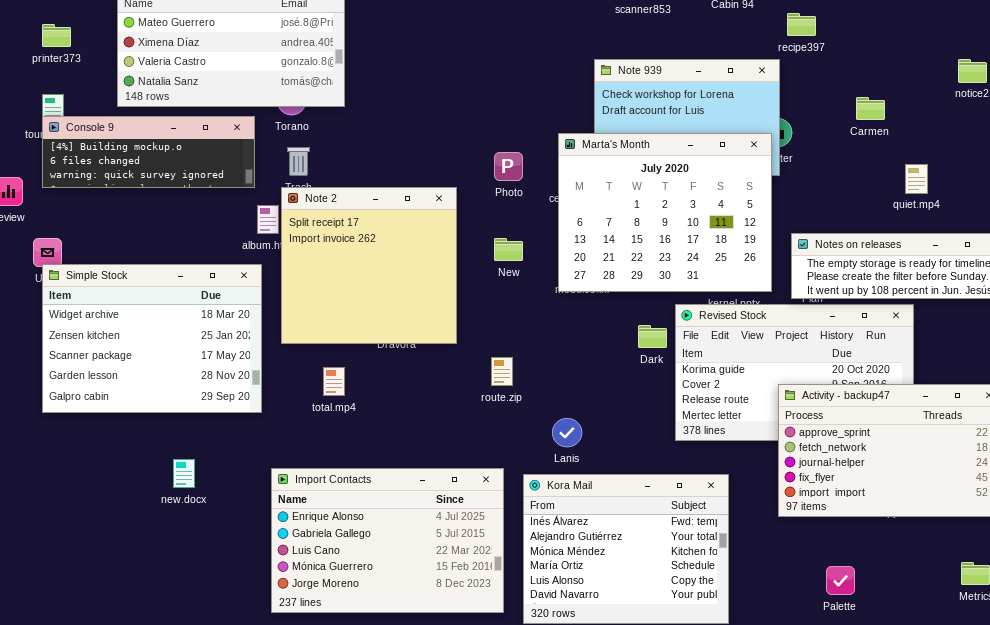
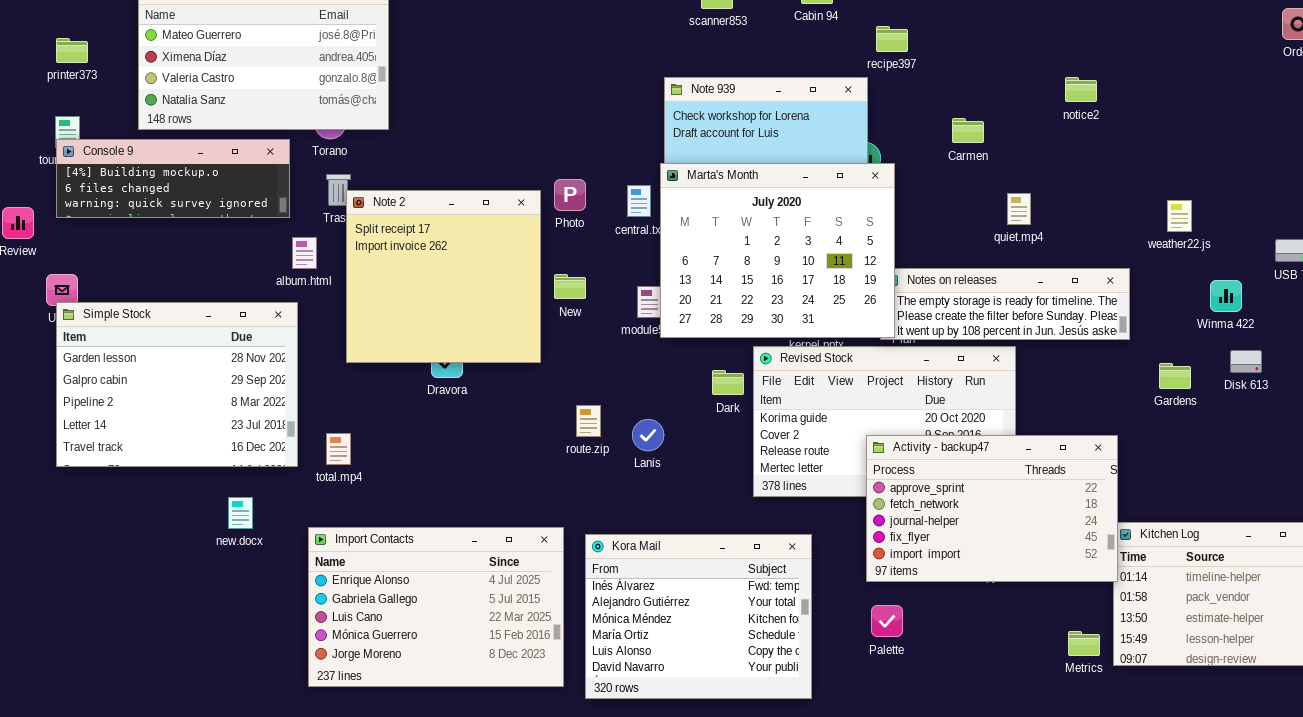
Marta's Month: [558,133,772,292] -> [660,163,895,338], moved
Note 2: [281,187,457,344] -> [346,190,541,363], moved
Simple Stock: [42,264,262,413] -> [56,302,298,467], scrolled down 3 rows
route.zip: [491,357,513,386] -> [576,405,601,437], moved
total.mp4: [323,367,345,396] -> [326,433,351,465], moved
Lanis: [552,418,582,447] -> [632,419,664,451], moved
new.docx: [173,459,195,488] -> [228,497,253,529], moved
Palette: [826,566,855,595] -> [871,605,903,637], moved

